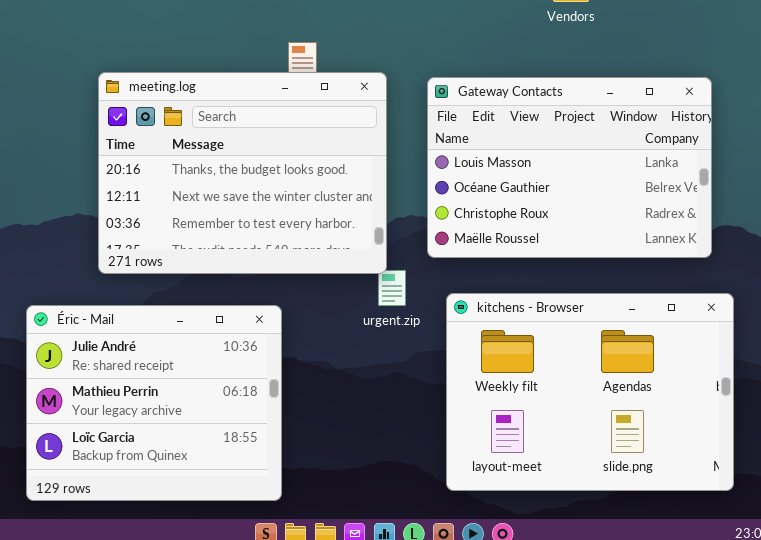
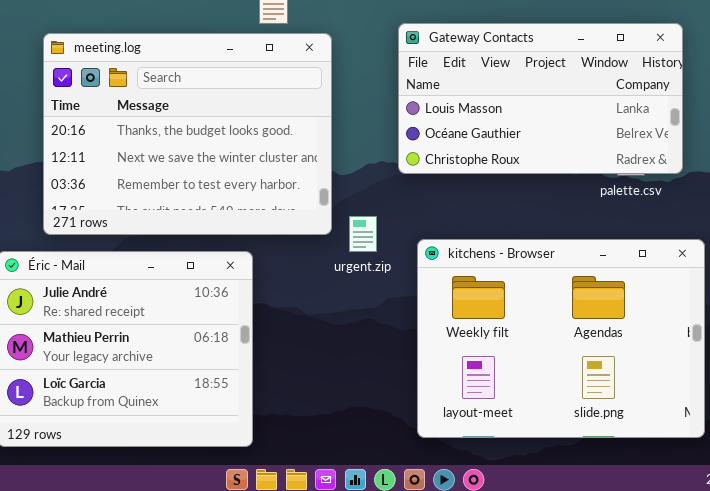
meeting.log: [98,72,387,274] -> [43,33,332,235], moved
Gateway Contacts: [427,77,712,258] -> [398,23,683,174], resized

